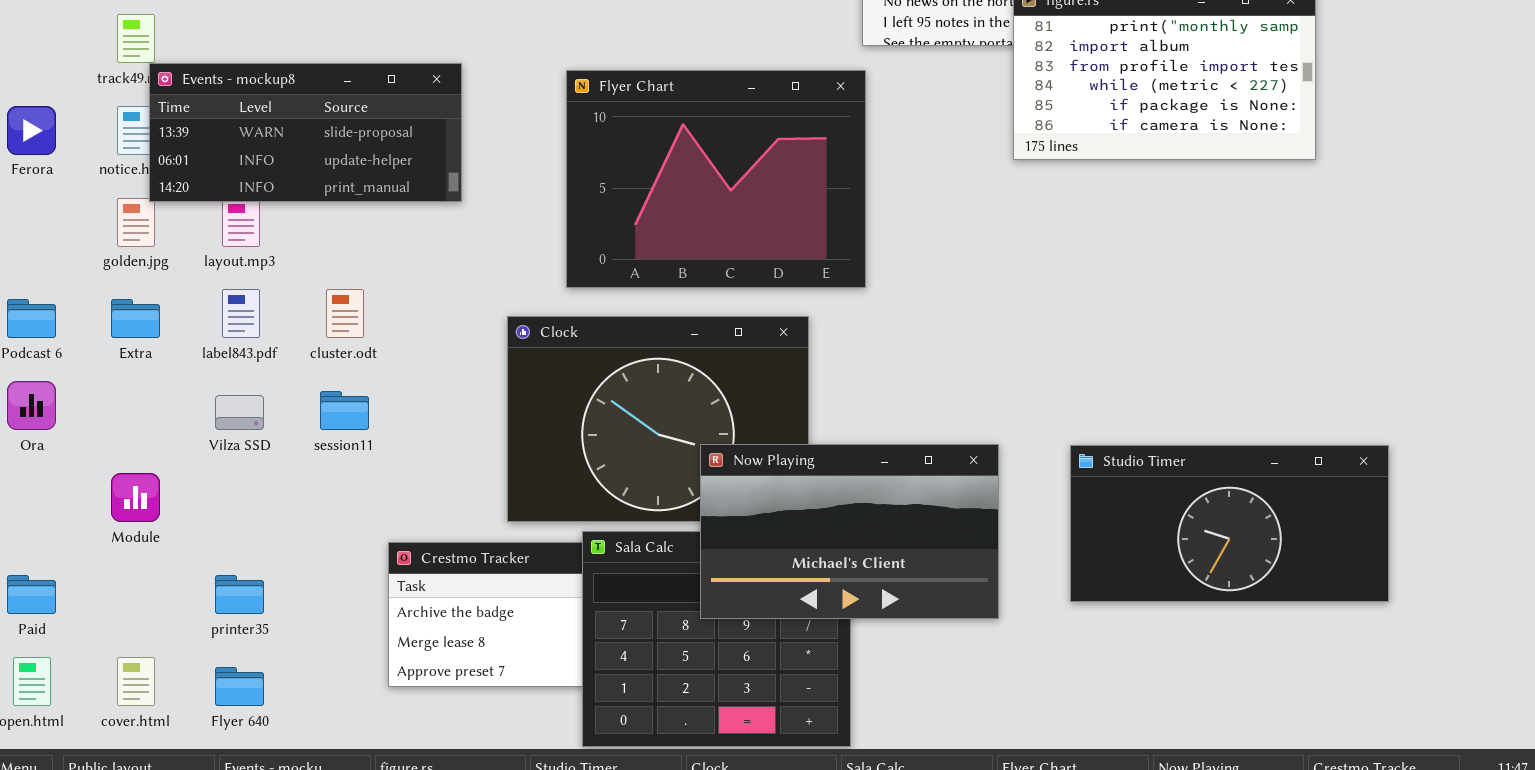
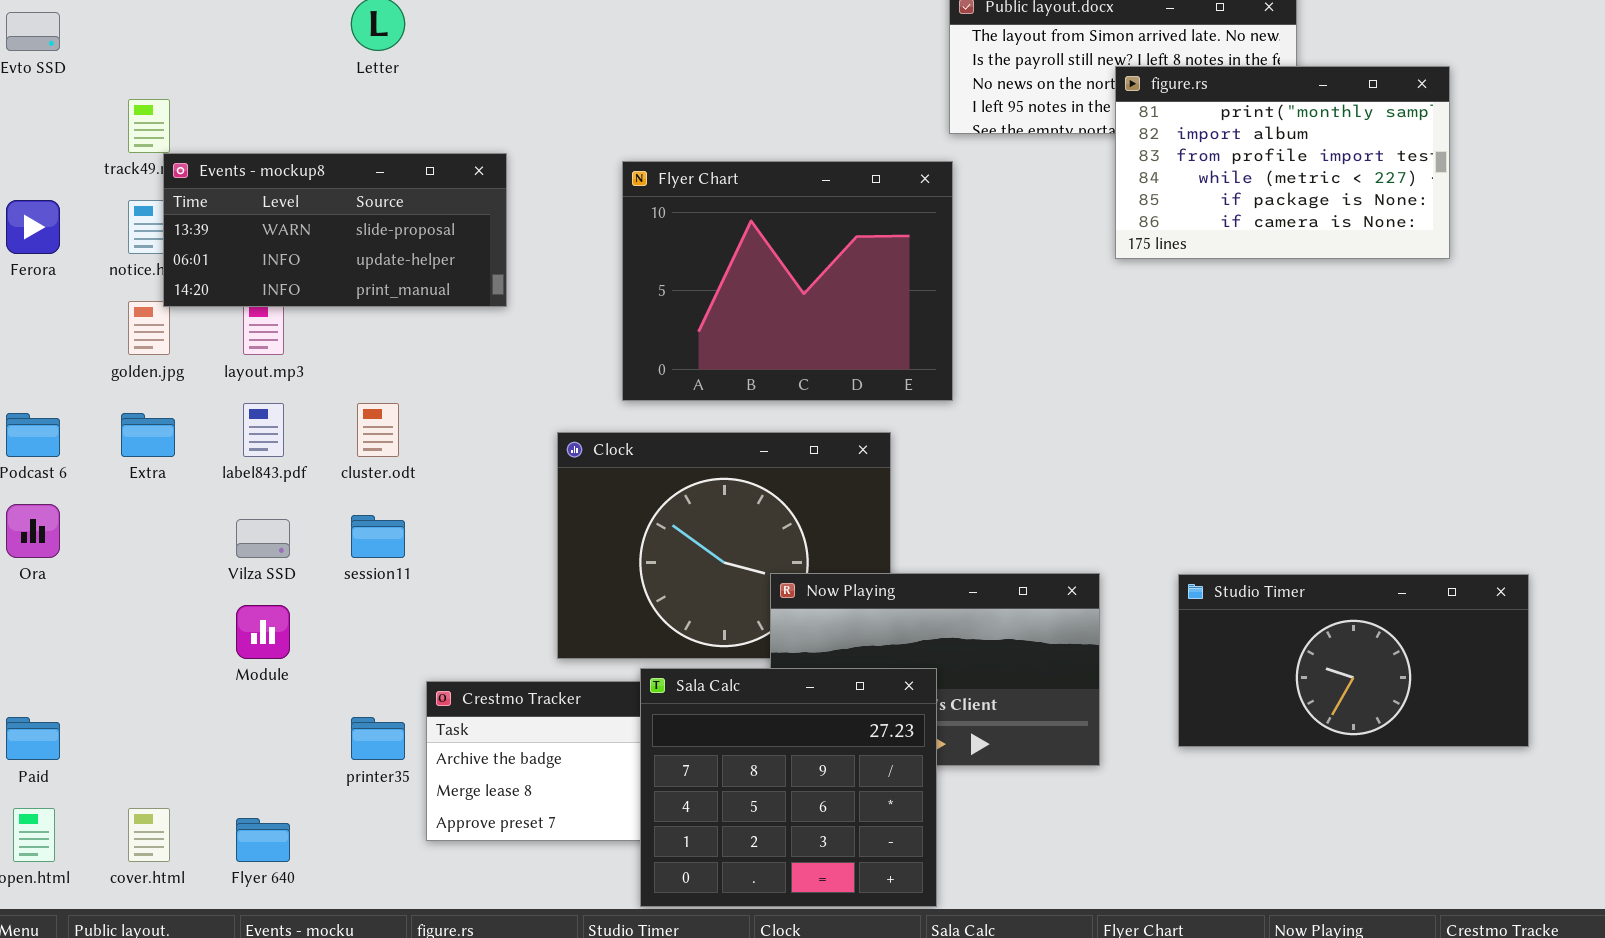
Module: [111,473,160,522] -> [236,605,290,659], moved
Sala Calc: [582,531,851,747] -> [640,668,937,907], raised
printer35: [215,575,264,614] -> [351,717,405,760], moved

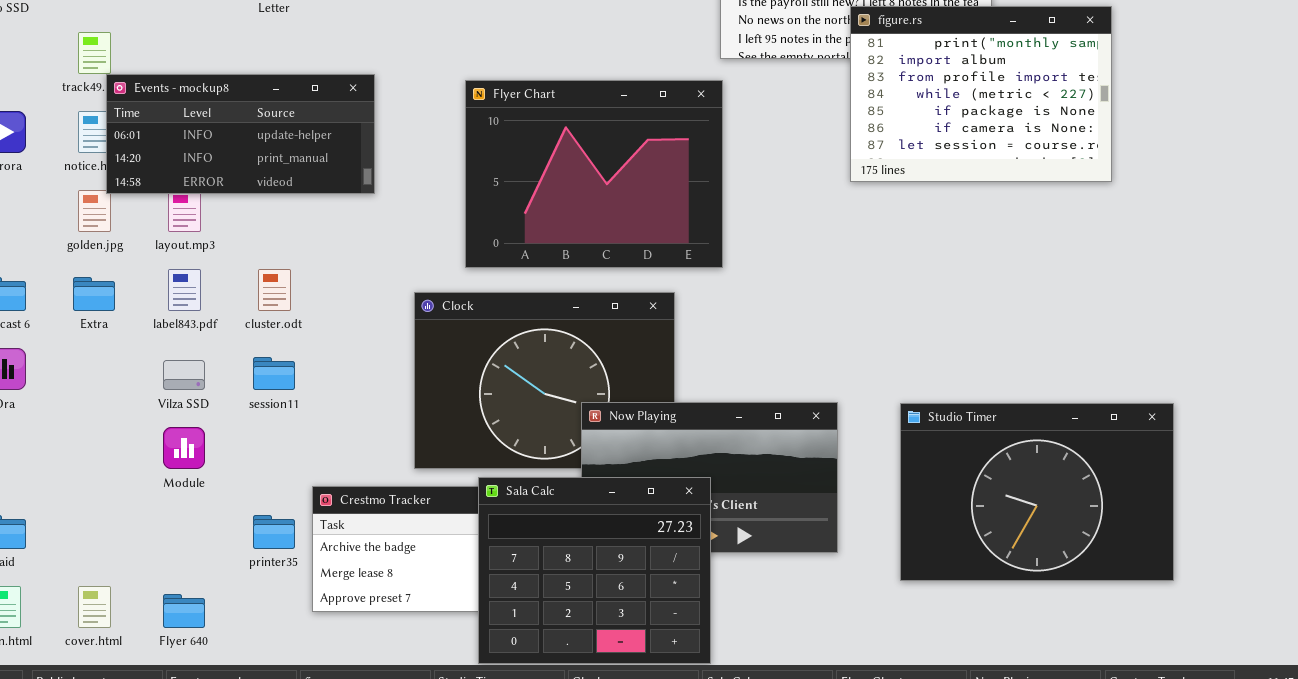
figure.rs: [1115,66,1450,259] -> [850,6,1112,182], resized
Events - mockup8: [163,153,507,307] -> [106,74,375,194], scrolled down 1 row
Studio Timer: [1178,574,1529,747] -> [900,403,1174,581], resized

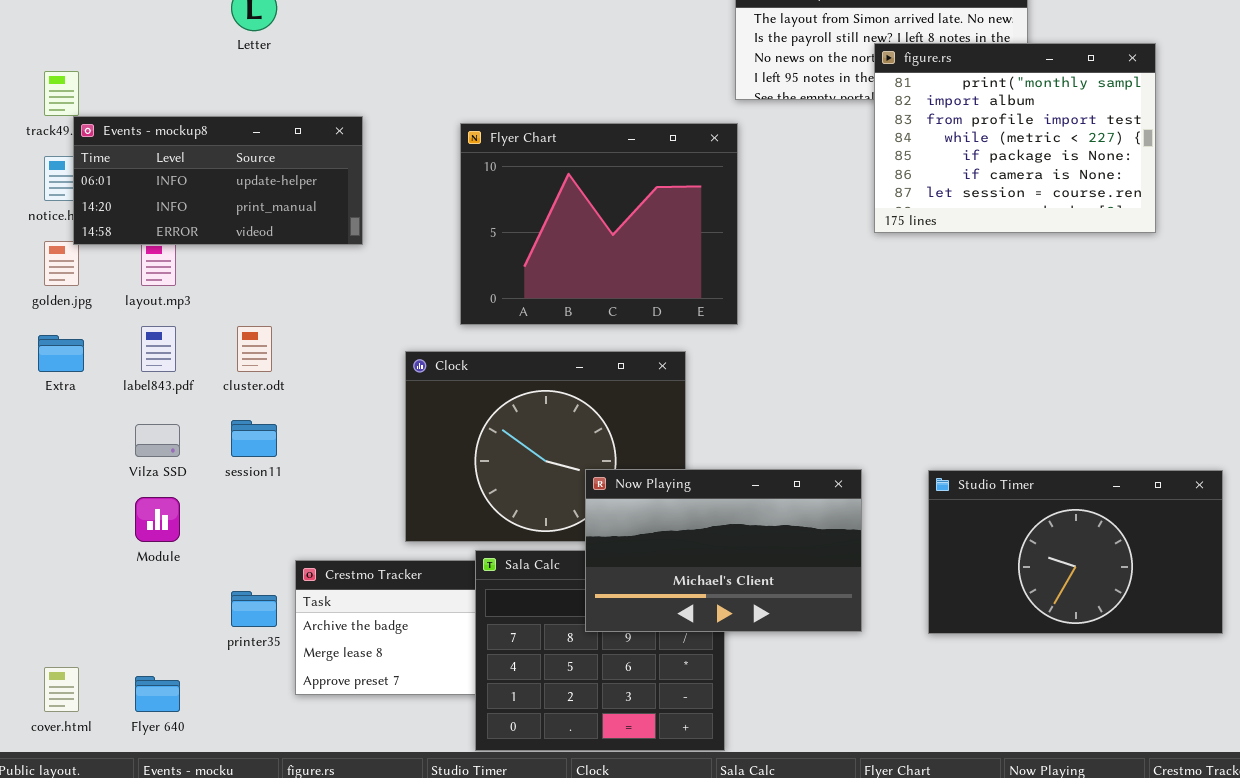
Now Playing: [581,402,838,553] -> [585,469,862,632], raised
Studio Timer: [900,403,1174,581] -> [928,470,1223,634], resized

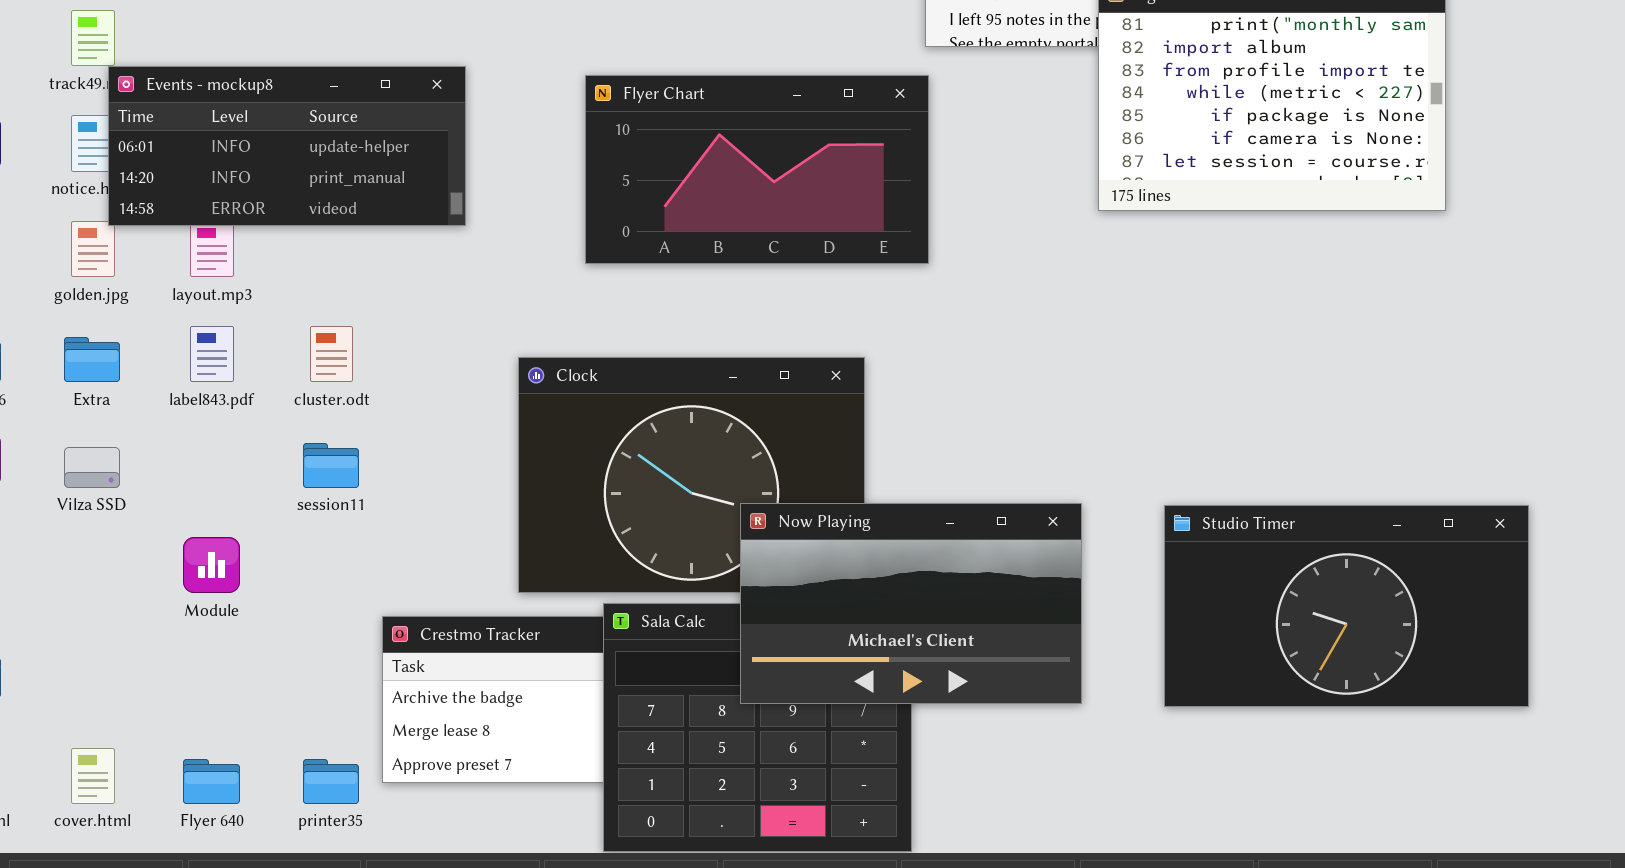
Flyer Chart: [460,123,738,325] -> [585,75,929,264], resized
Vilza SSD: [135,424,180,457] -> [64,447,120,488], moved
printer35: [231,591,277,627] -> [303,759,359,804], moved

